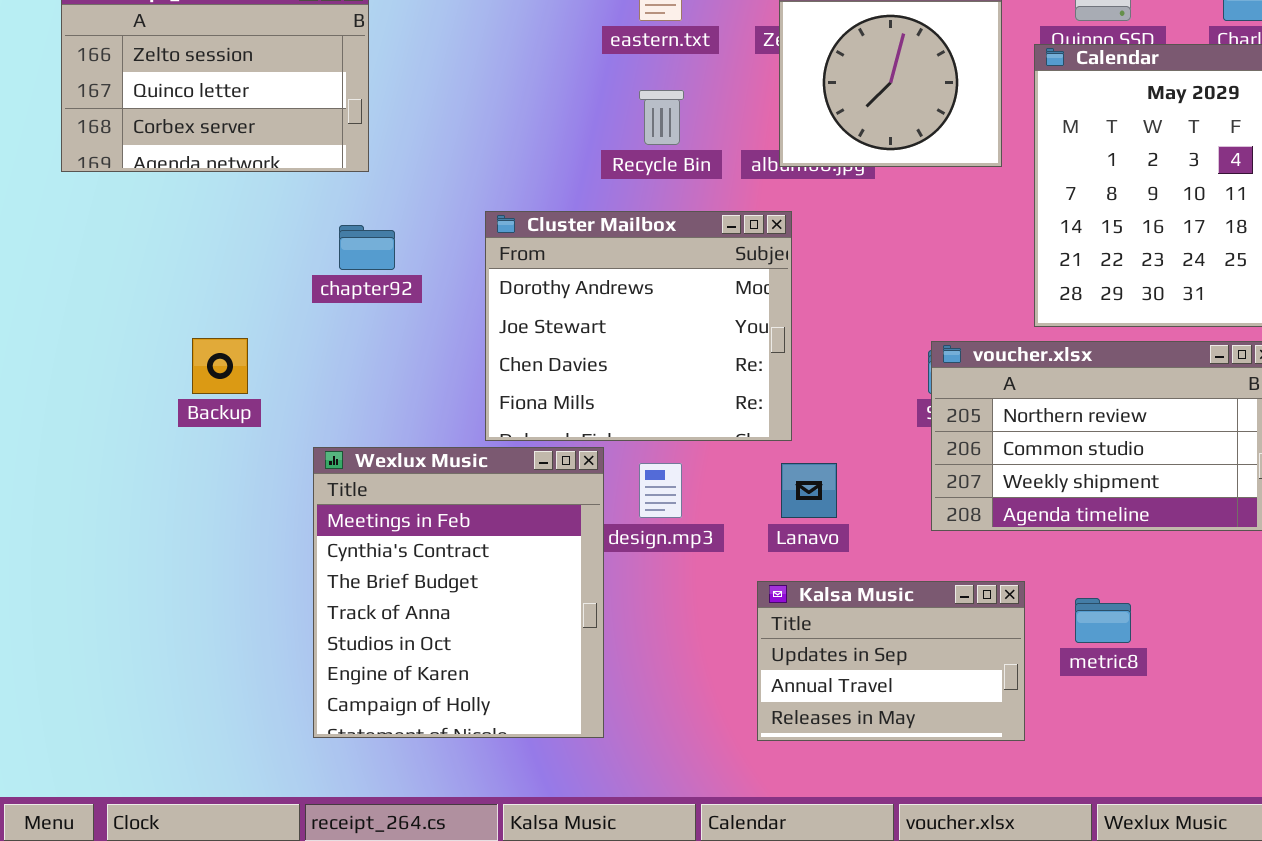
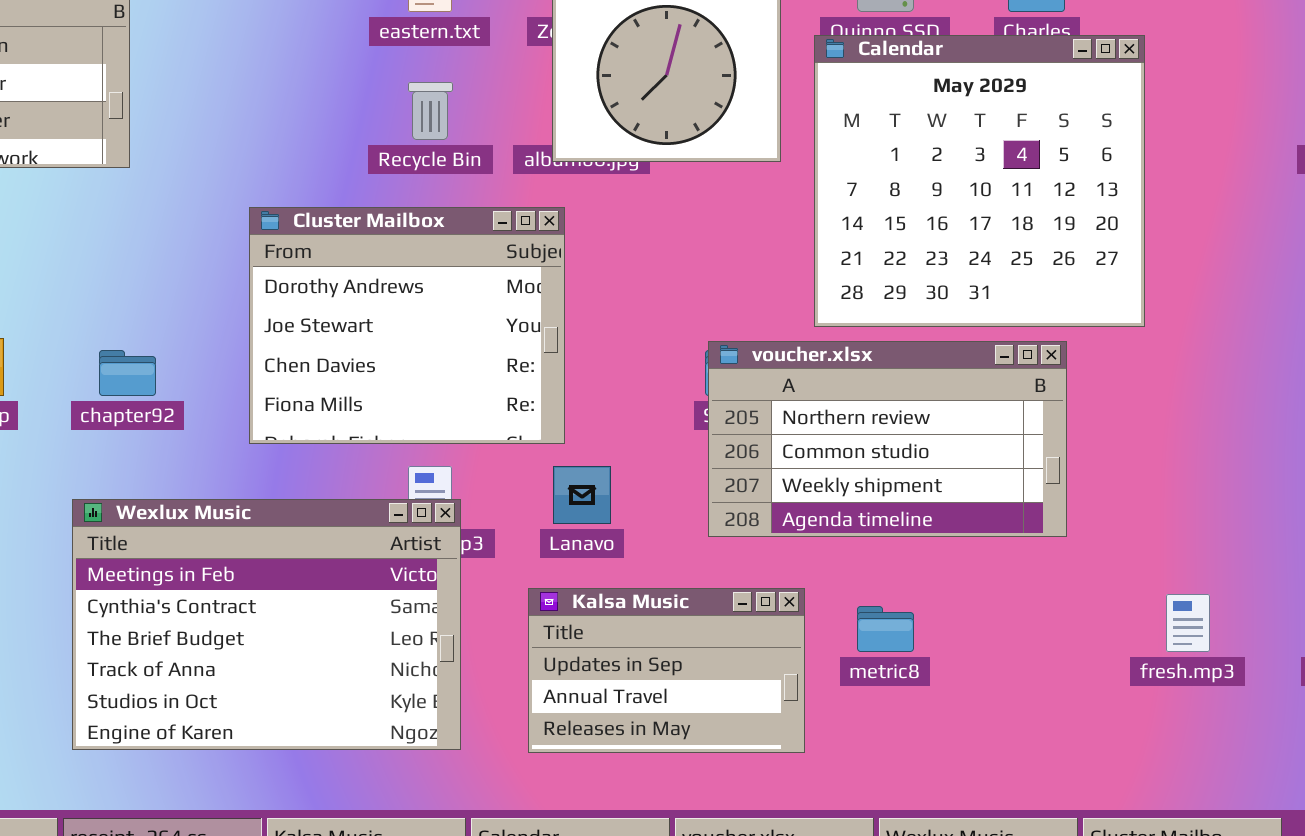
chapter92: [339,225,395,270] -> [99,350,156,396], moved
Wexlux Music: [313,447,604,738] -> [72,499,461,750], resized

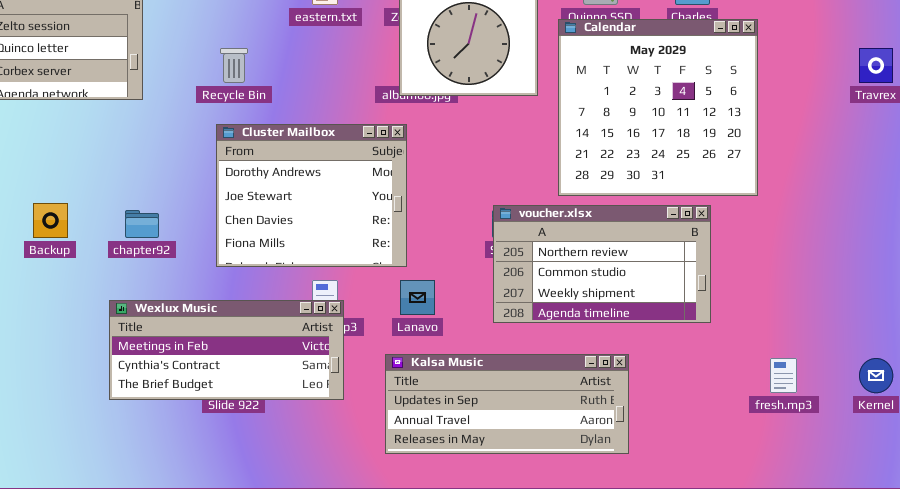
Recycle Bin: [408,82,453,140] -> [220,48,248,83], moved
Wexlux Music: [72,499,461,750] -> [109,300,344,400], resized
Kalsa Music: [528,588,805,753] -> [385,354,629,454], resized

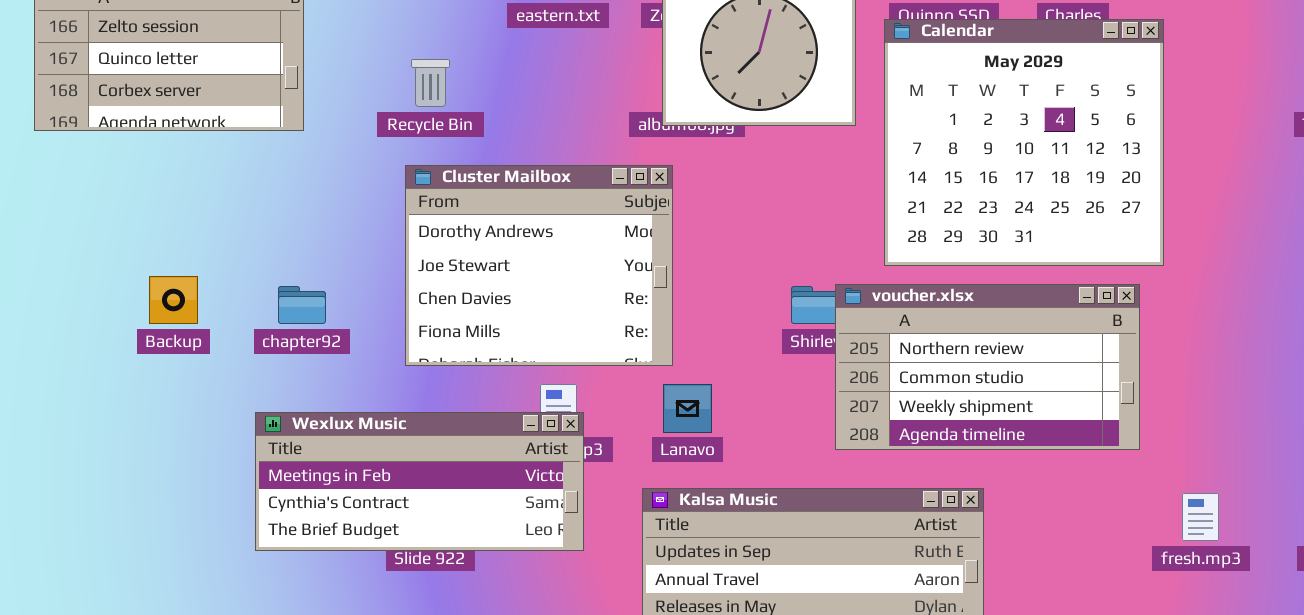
voucher.xlsx: [493,205,711,323] -> [835,284,1140,450], moved

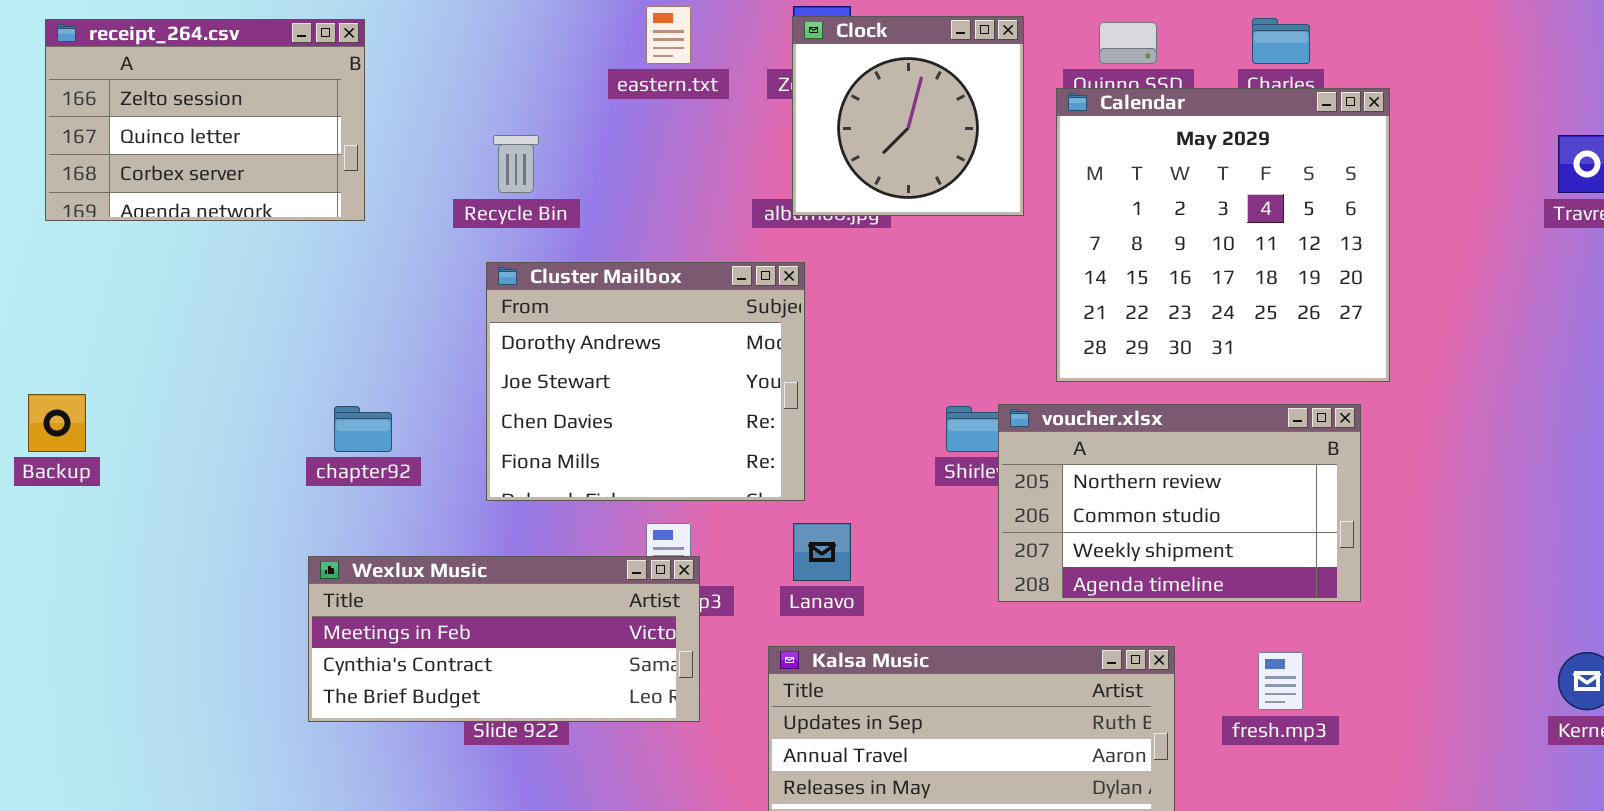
Backup: [149,276,198,324] -> [28,394,86,452], moved
fresh.mp3: [1182,493,1219,541] -> [1258,652,1303,710], moved

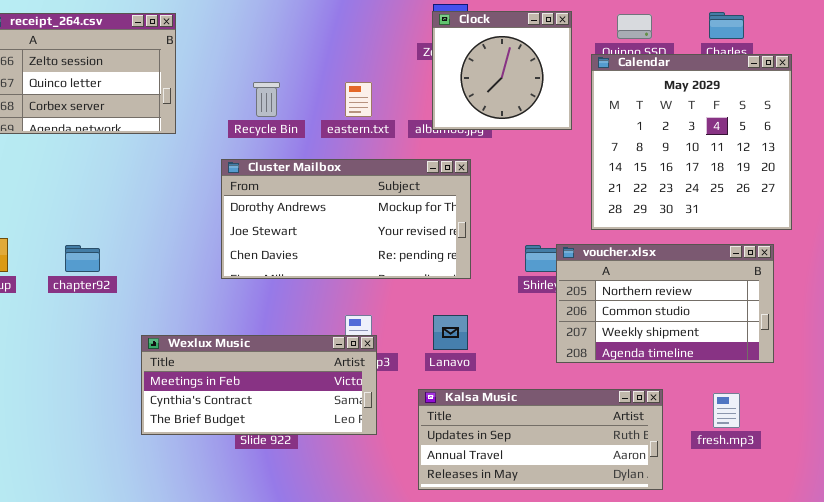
eastern.txt: [646,6,691,64] -> [345,82,372,117], moved
Cluster Mailbox: [486,262,805,501] -> [221,159,471,279], moved, resized
chapter92: [334,406,392,452] -> [65,245,100,272], moved

